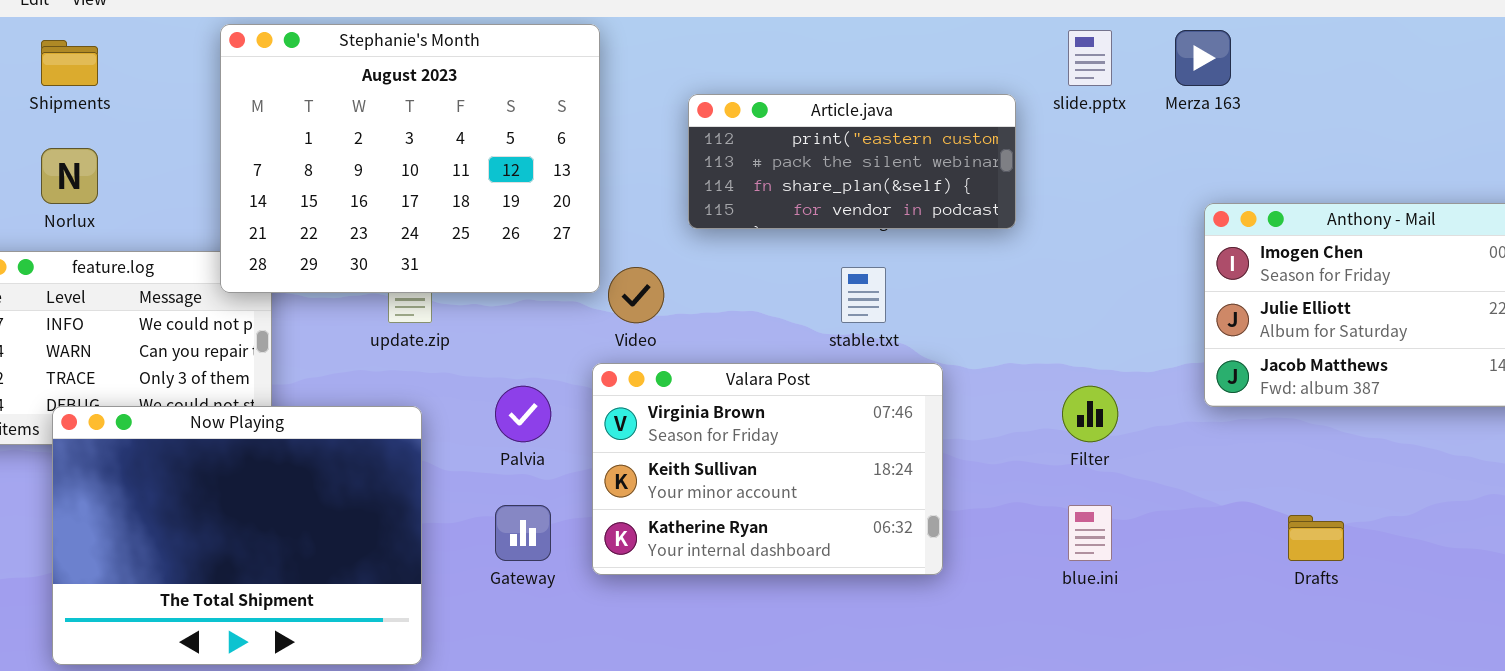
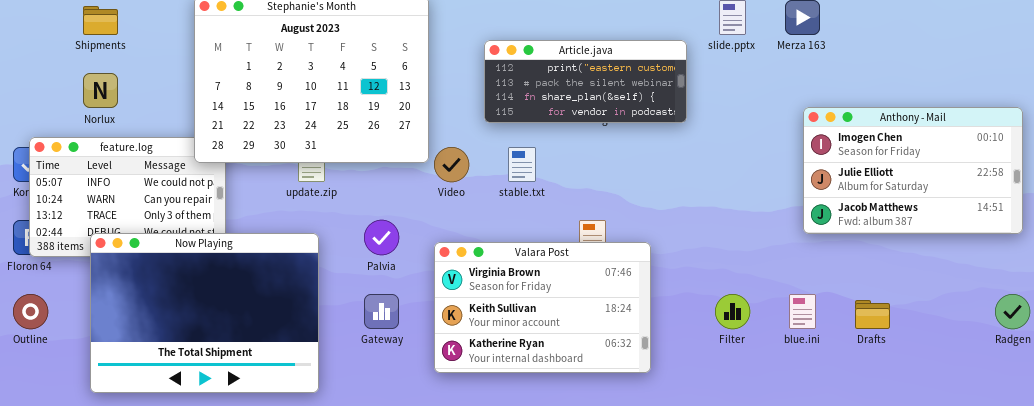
stable.txt: [841,267,886,323] -> [508,147,536,182], moved
Valara Post: [592,363,943,575] -> [434,242,651,373], moved
Filter: [1062,386,1118,442] -> [715,294,750,329], moved
blue.ini: [1068,505,1112,561] -> [789,294,816,329], moved

